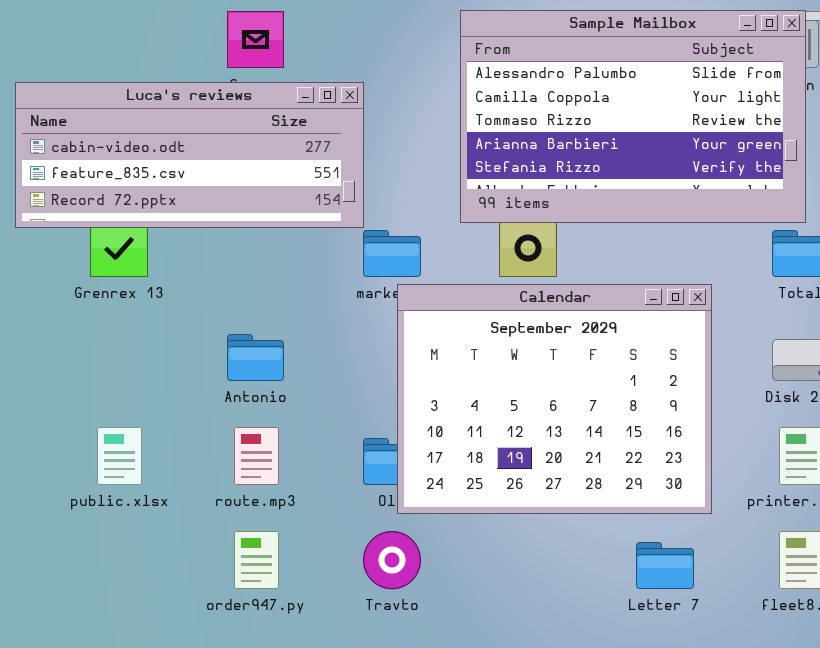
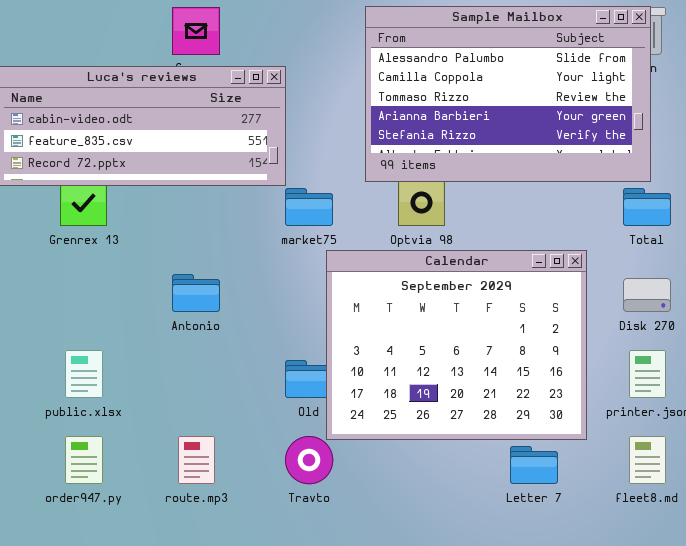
Calendar: [397,284,712,514] -> [326,250,587,440], moved
route.mp3: [234,427,279,485] -> [178,436,215,484], moved
order947.py: [234,531,279,589] -> [65,436,103,484], moved

